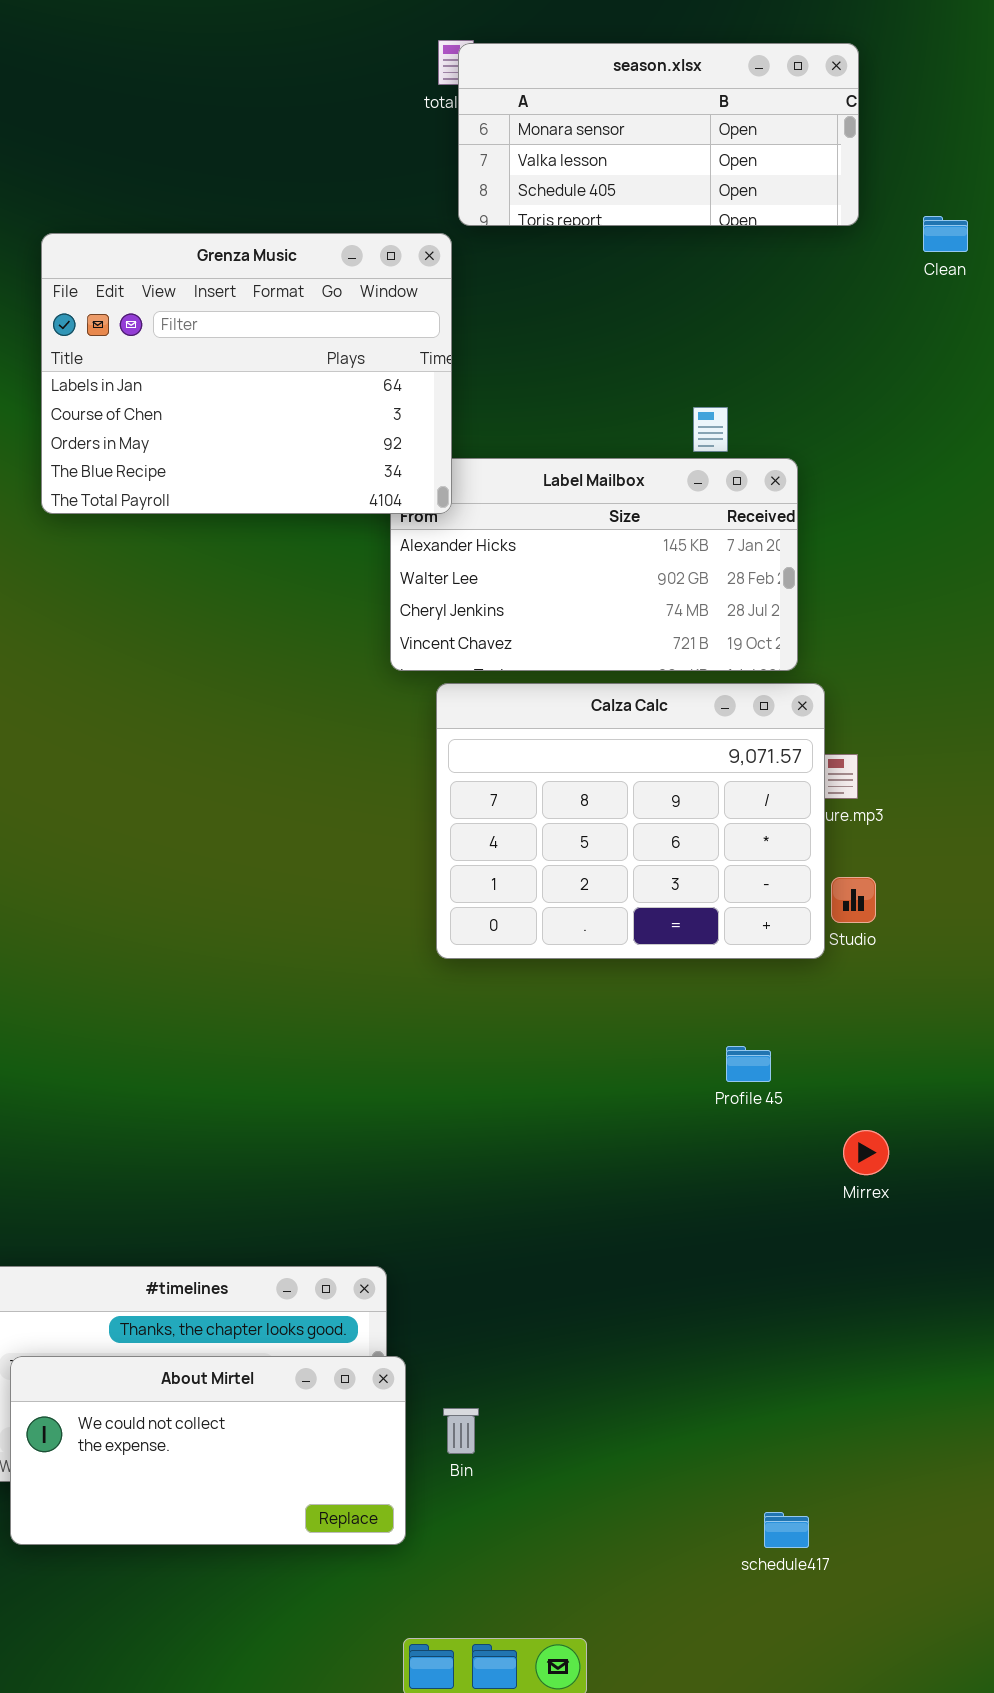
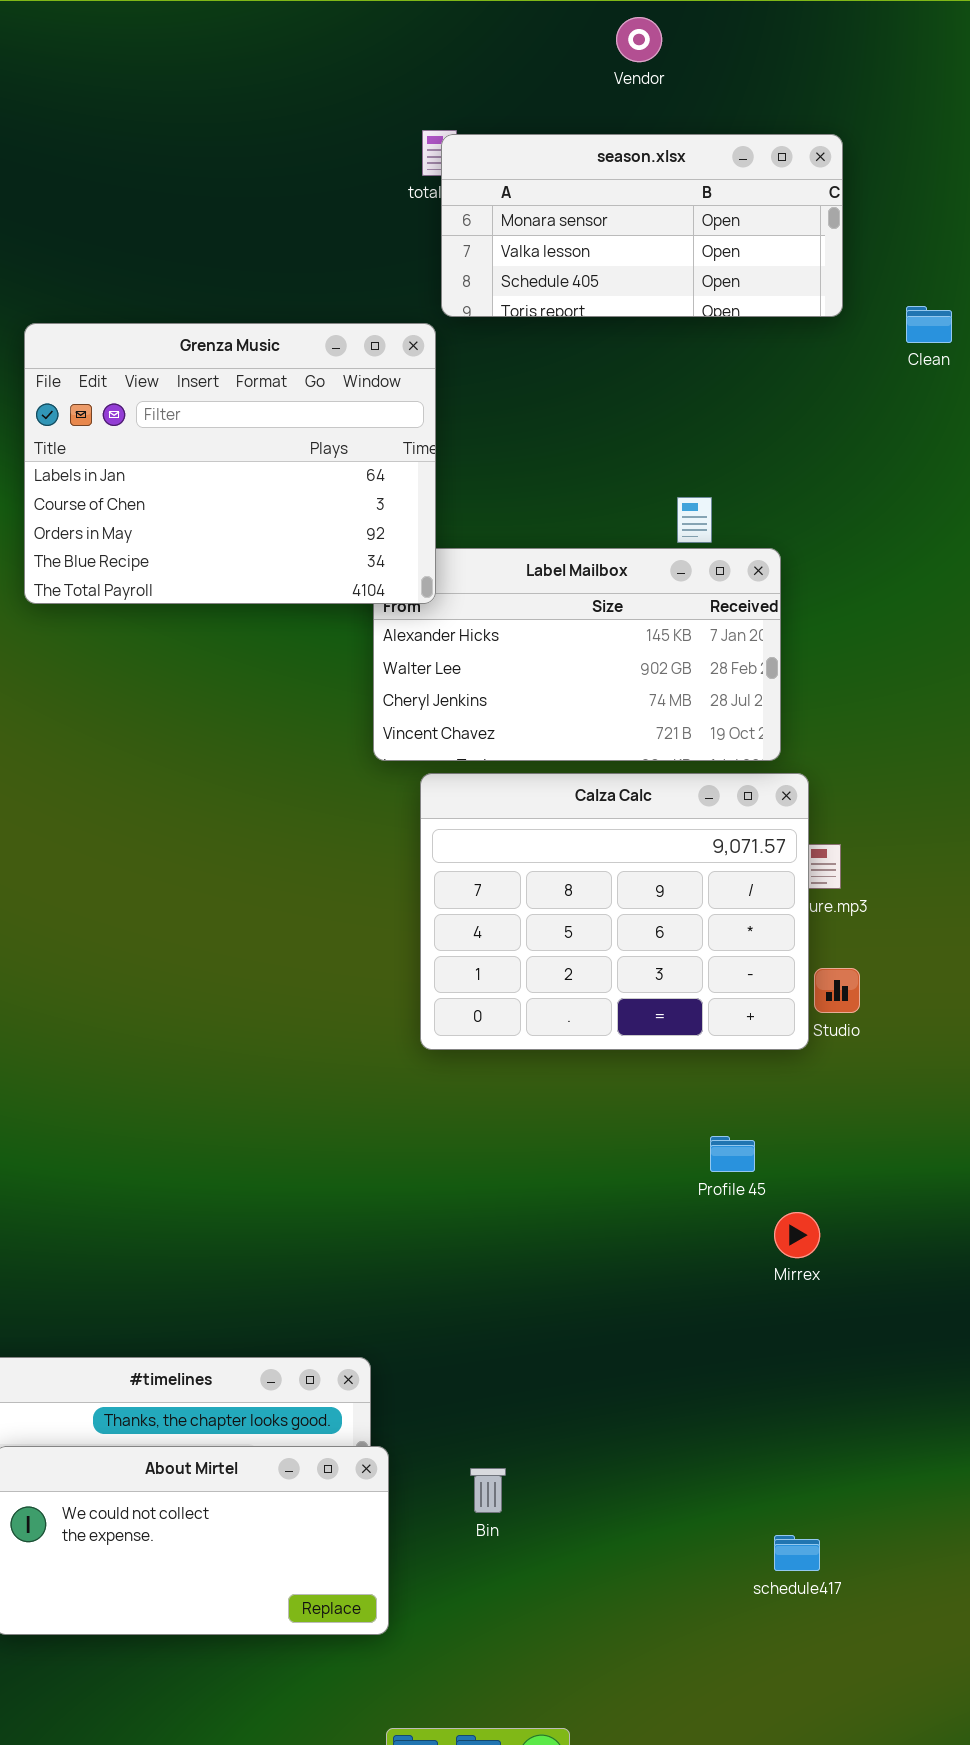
Mirrex: [843,1130,889,1175] -> [774,1212,820,1258], moved
Bin: [443,1408,479,1454] -> [470,1468,506,1513], moved
schedule417: [764,1512,809,1548] -> [774,1535,820,1571], moved

